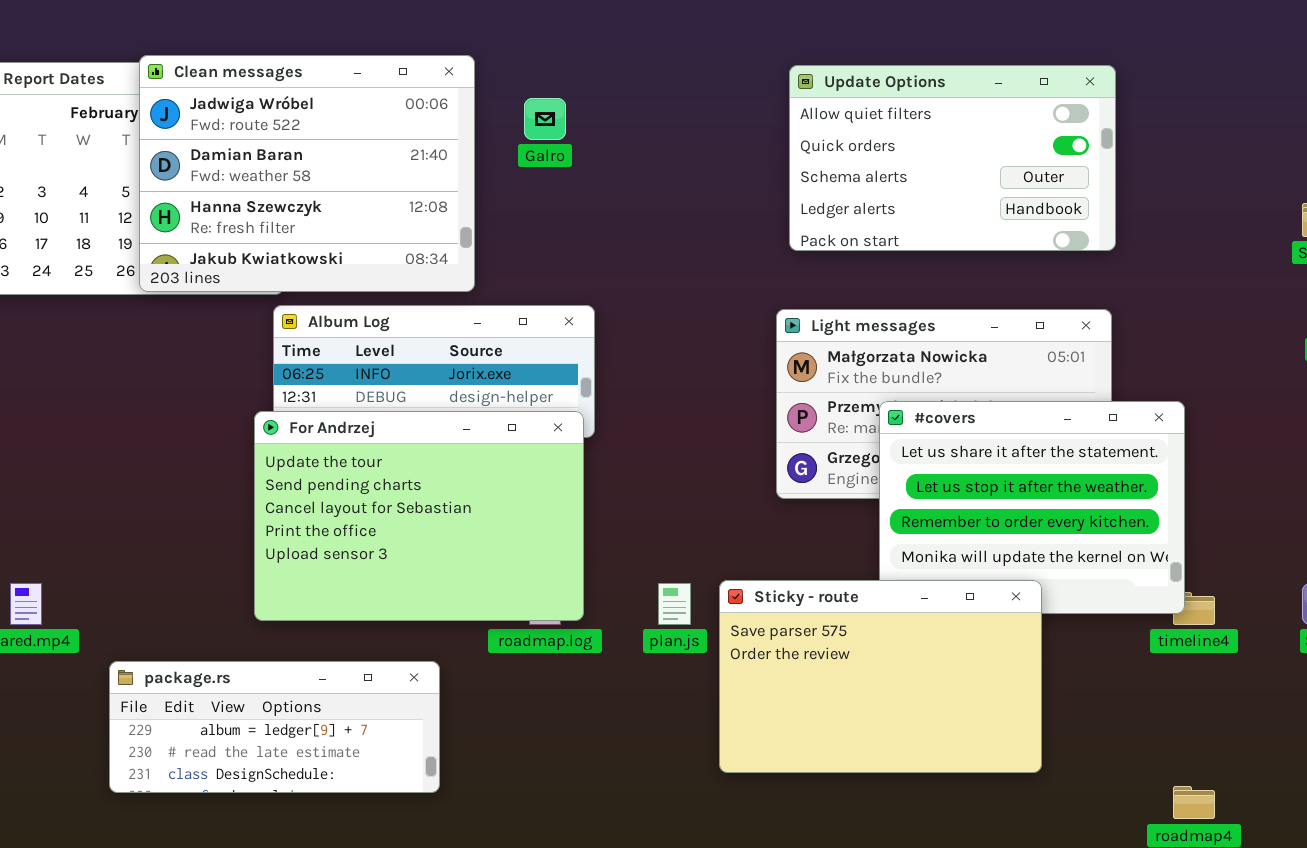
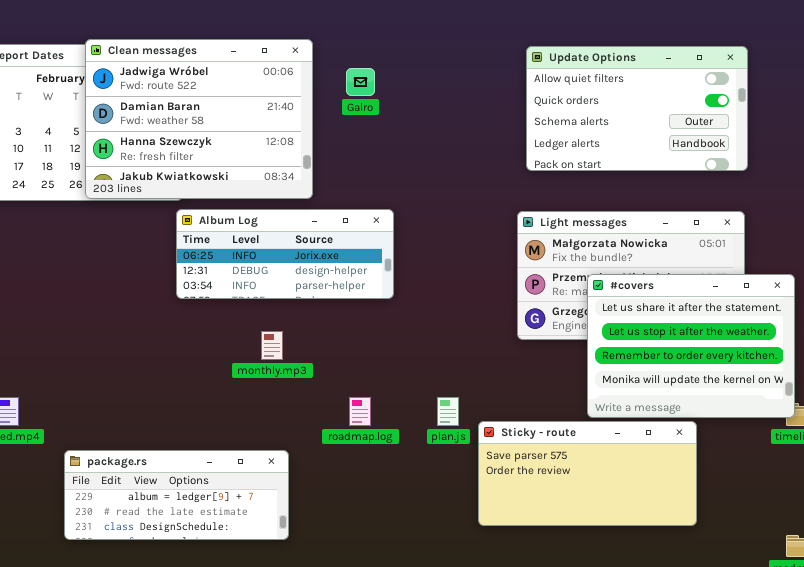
For Andrzej: [254,411,584,621] -> none, closed
Sticky - route: [719,580,1042,773] -> [478,421,697,526], resized

